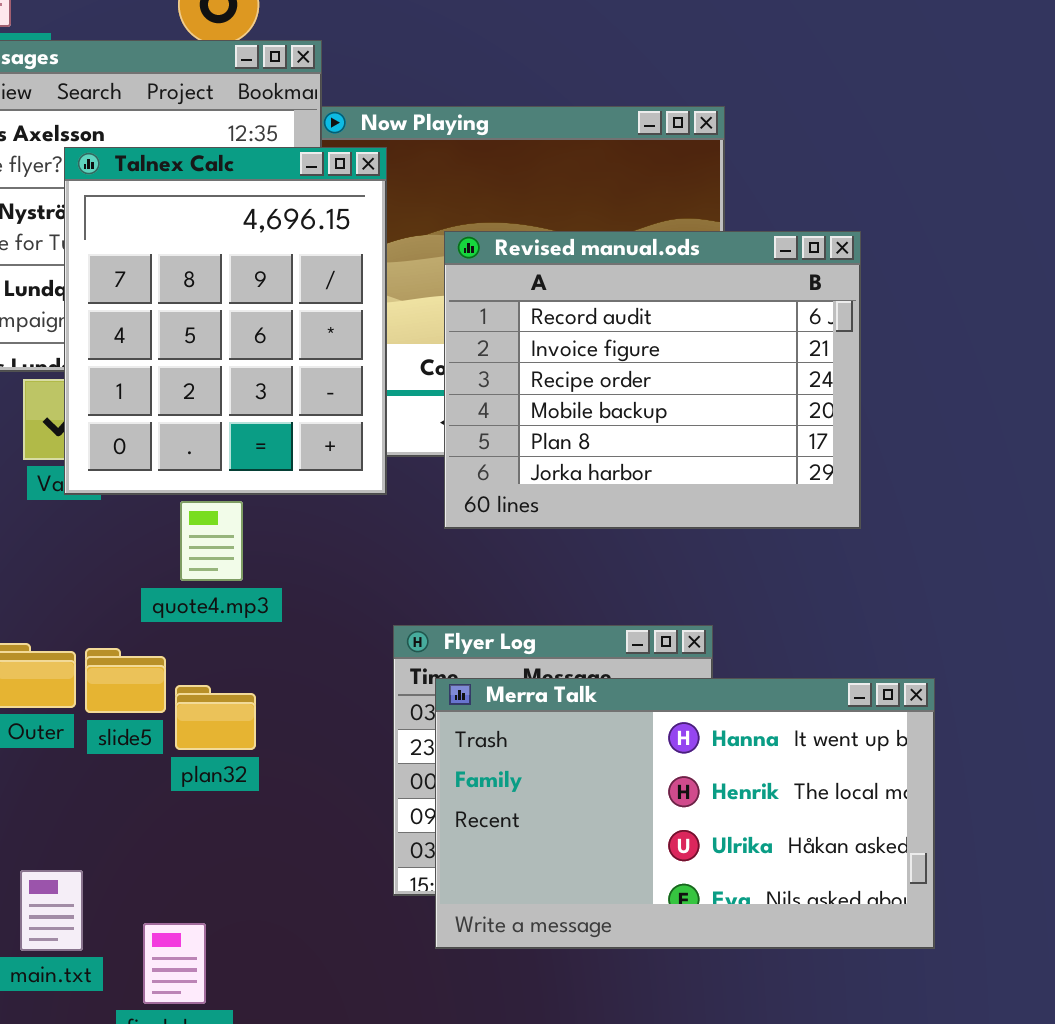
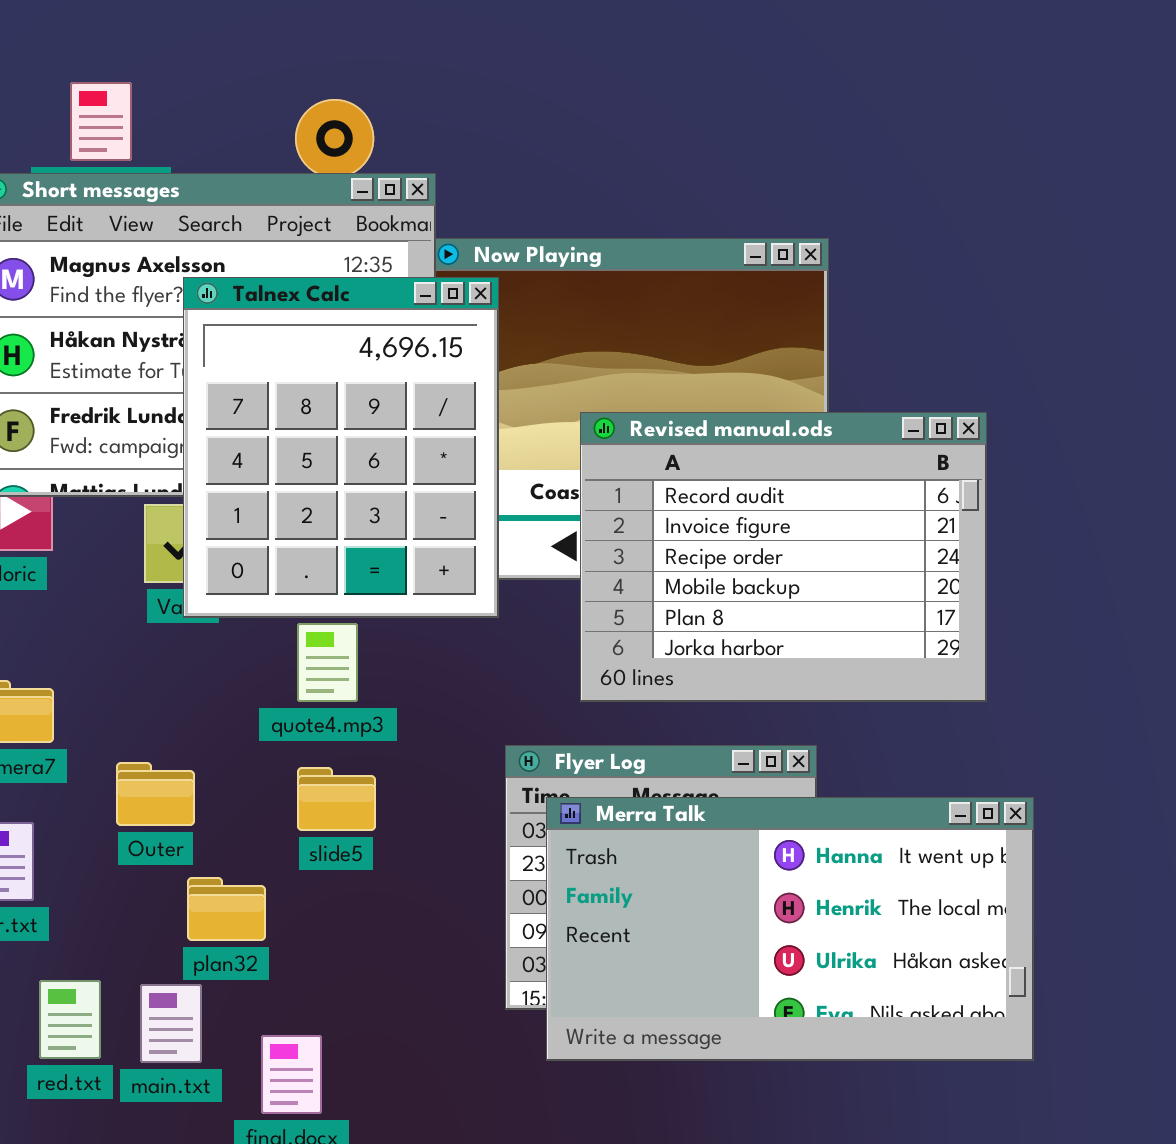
Revised manual.ods: [444,231,861,529] -> [580,412,987,702], moved
slide5: [85,648,166,713] -> [297,767,376,831], moved
plan32: [175,685,256,750] -> [187,877,266,941], moved

